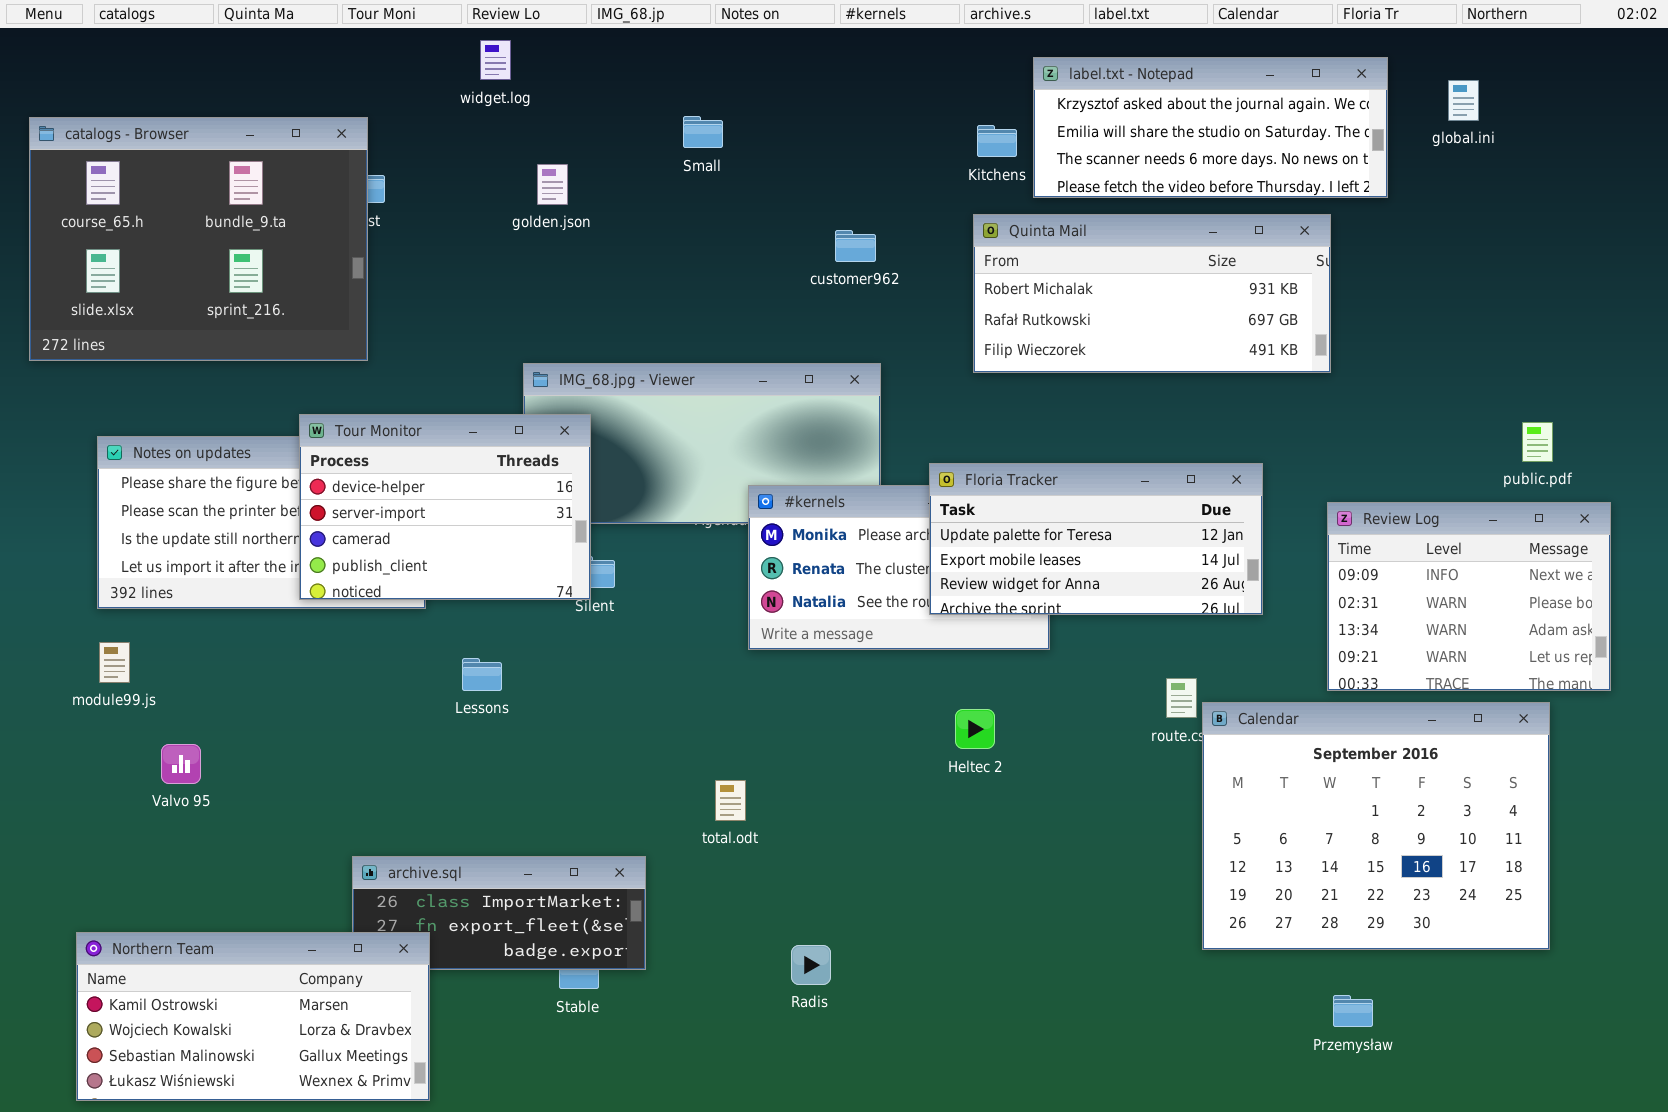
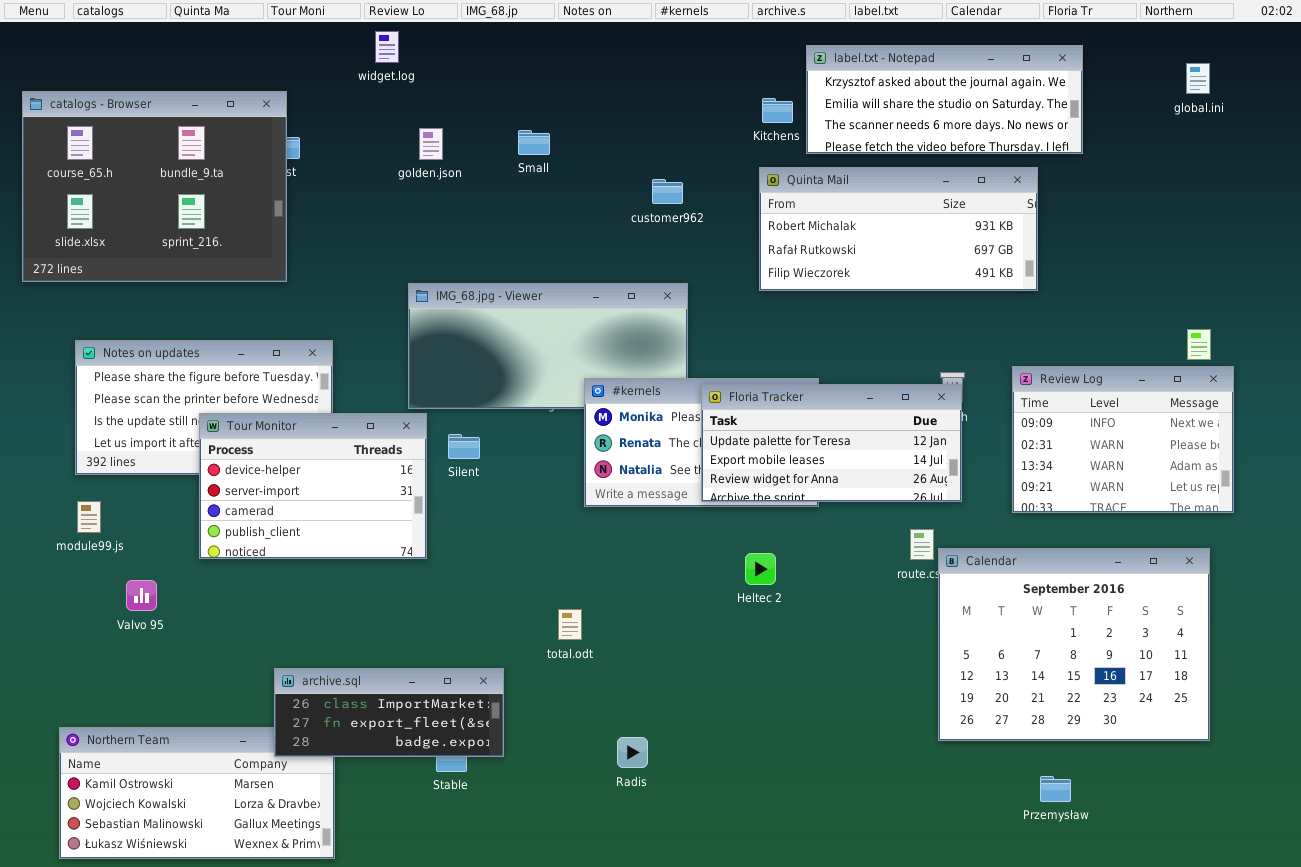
global.ini: [1448,80,1479,121] -> [1186,63,1210,94], moved
Small: [683,116,723,148] -> [518,130,550,155], moved
Tour Monitor: [299,414,591,600] -> [199,413,427,559], moved
Floria Tracker: [929,463,1263,615] -> [701,384,962,502], moved
Review Log: [1327,502,1611,691] -> [1012,366,1234,513], moved
archive.sql: [352,856,646,970] -> [274,668,504,757], raised

